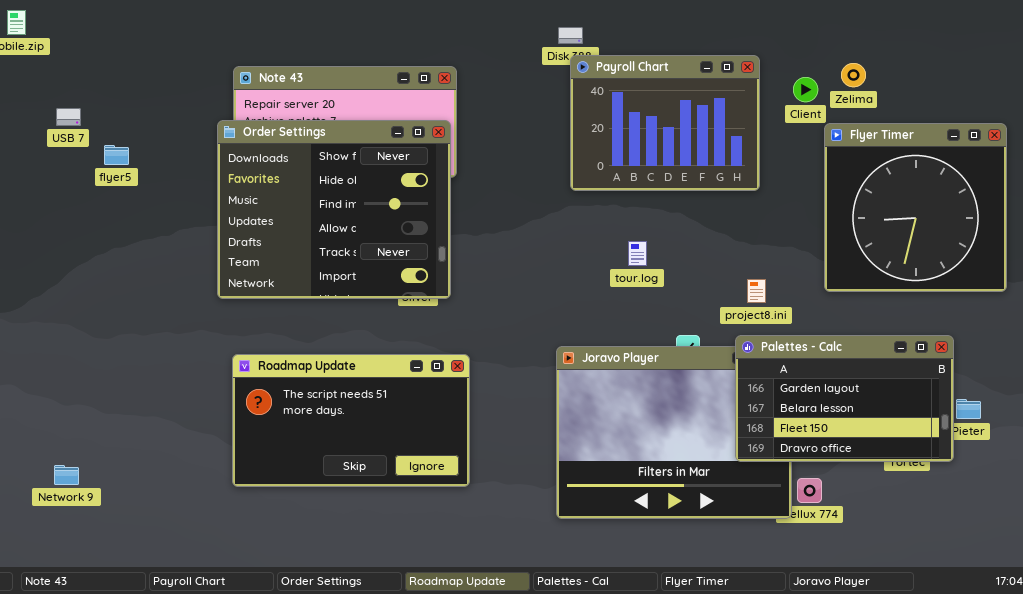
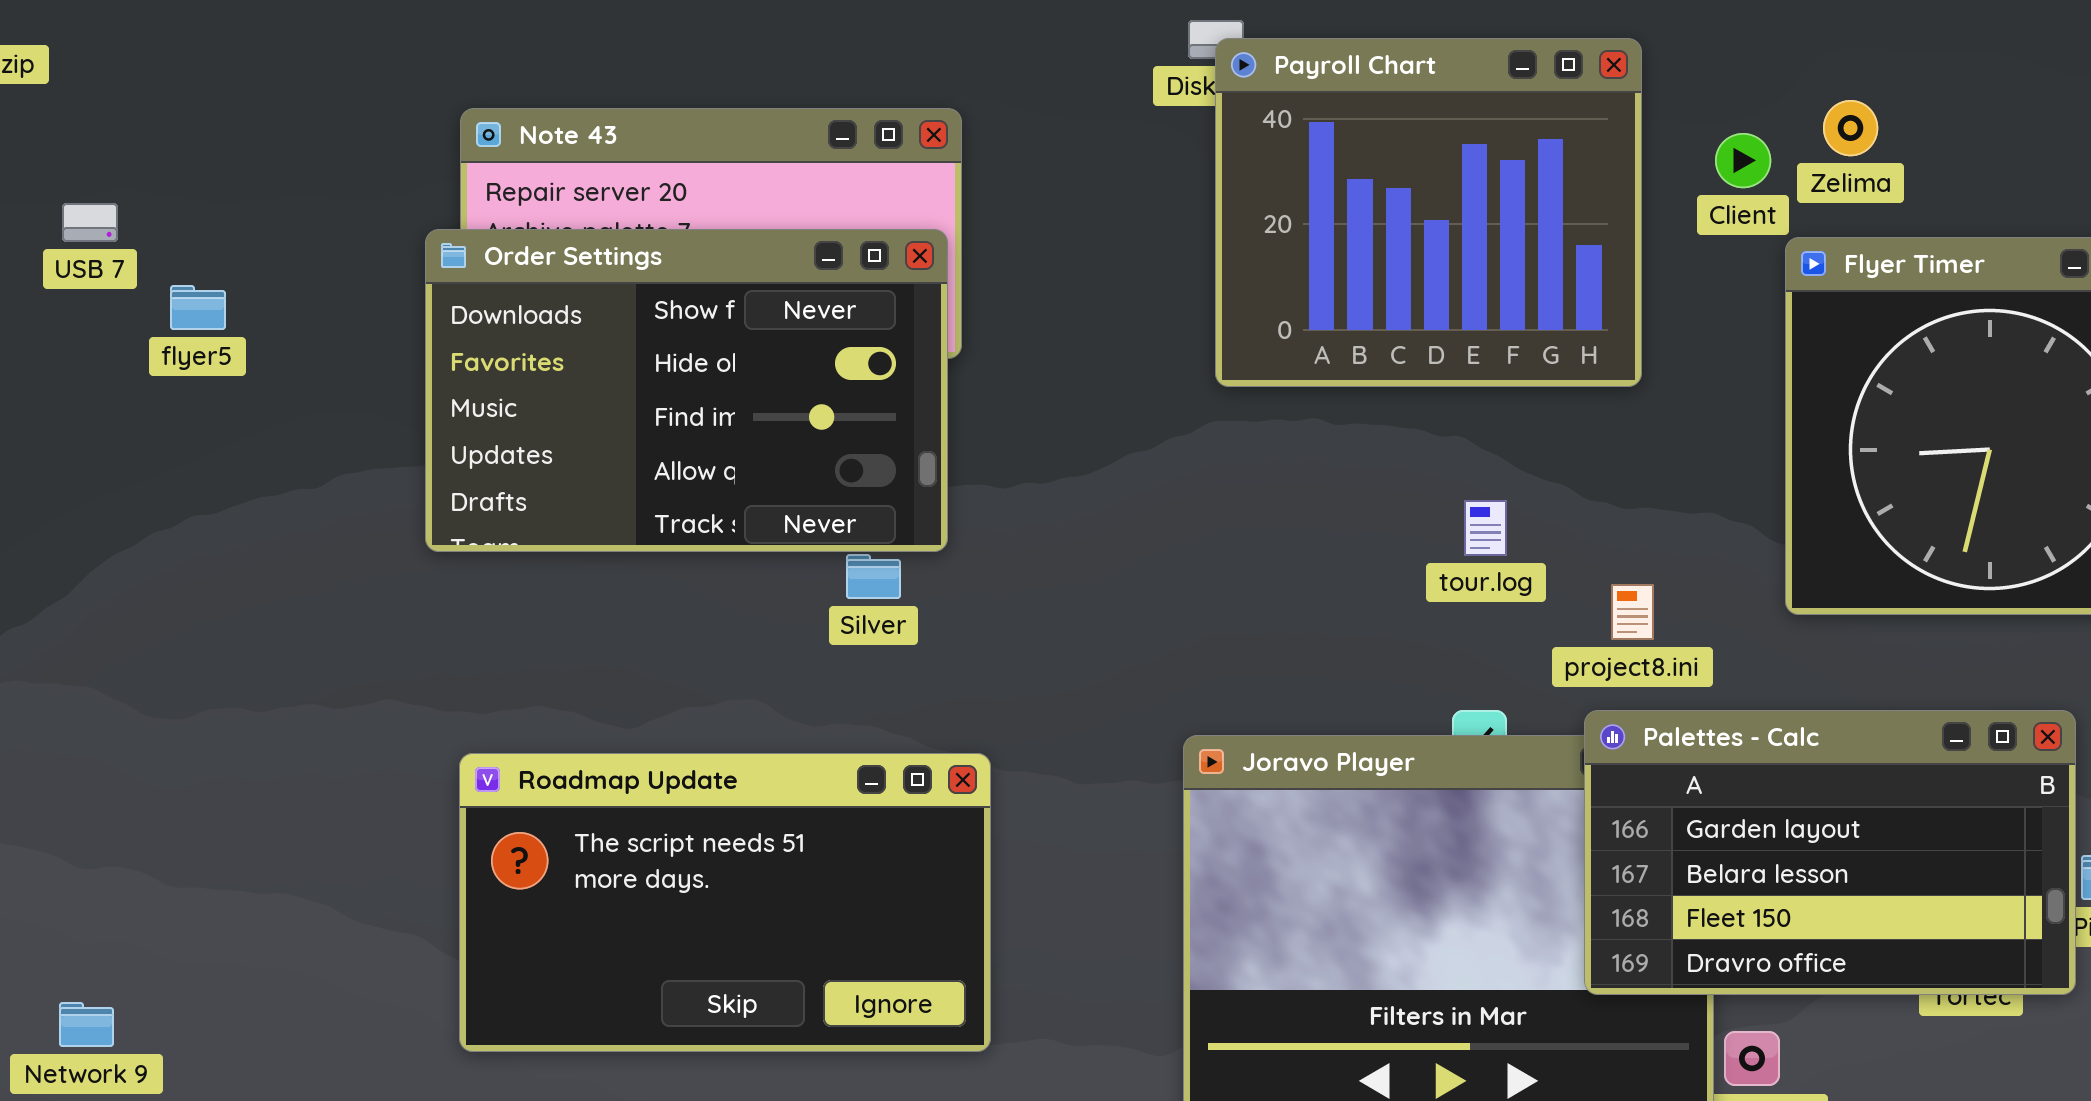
Payroll Chart: [570,55,760,191] -> [1215,38,1642,387], resized
Order Settings: [217,120,451,299] -> [425,229,948,552], resized
tour.log: [628,241,647,266] -> [1464,500,1507,556], moved

